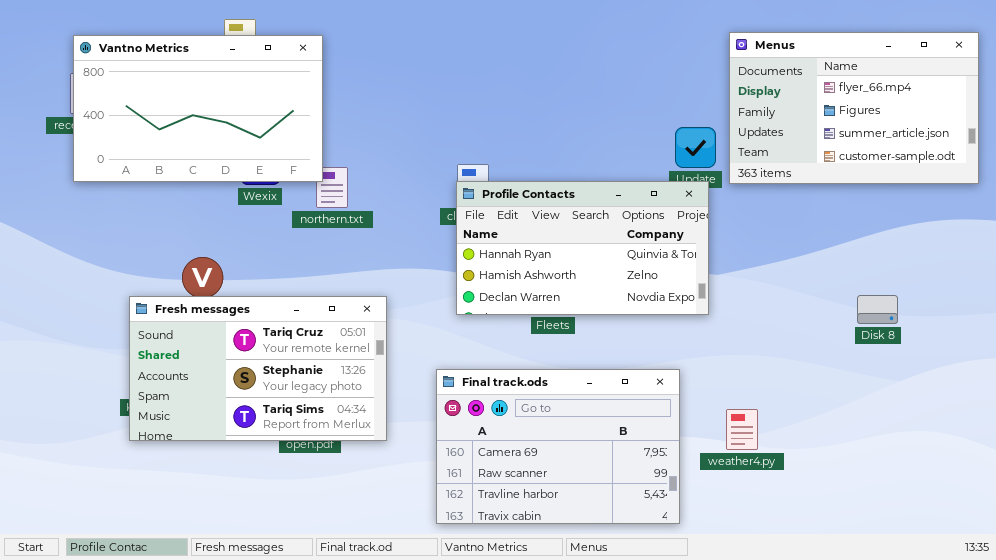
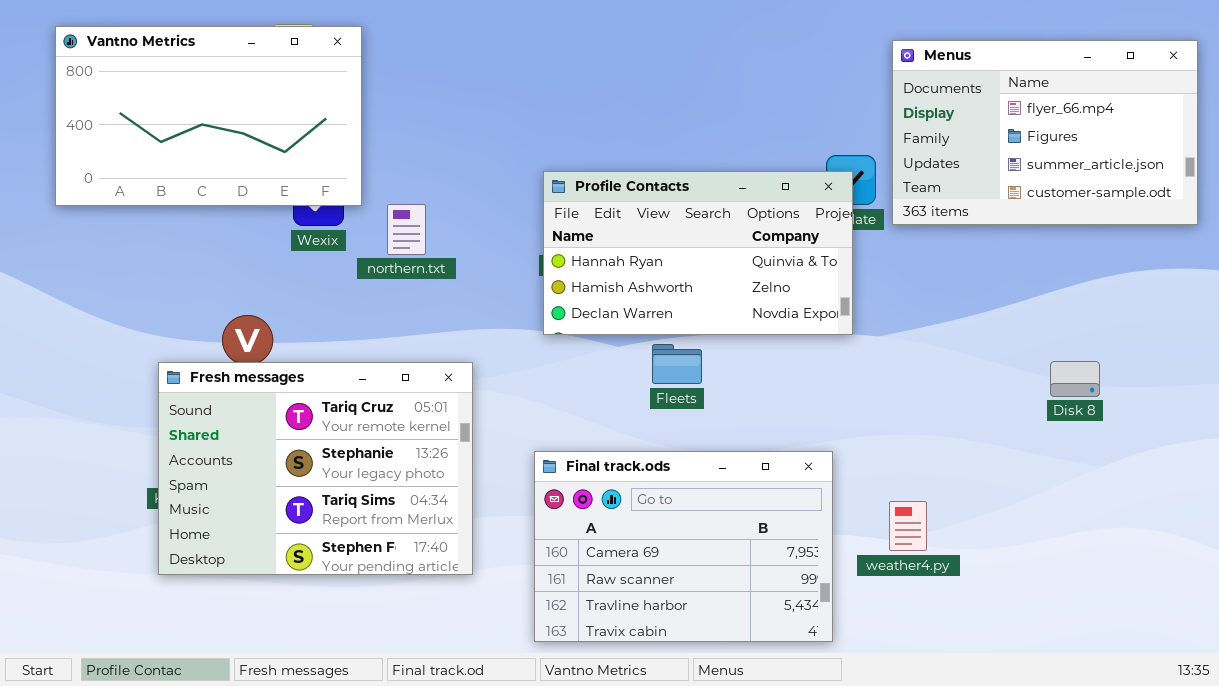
Vantno Metrics: [73,35,323,182] -> [55,26,362,206], moved
Profile Contacts: [456,181,709,315] -> [543,171,853,335], moved
Fresh messages: [129,296,387,441] -> [158,362,473,575], resized

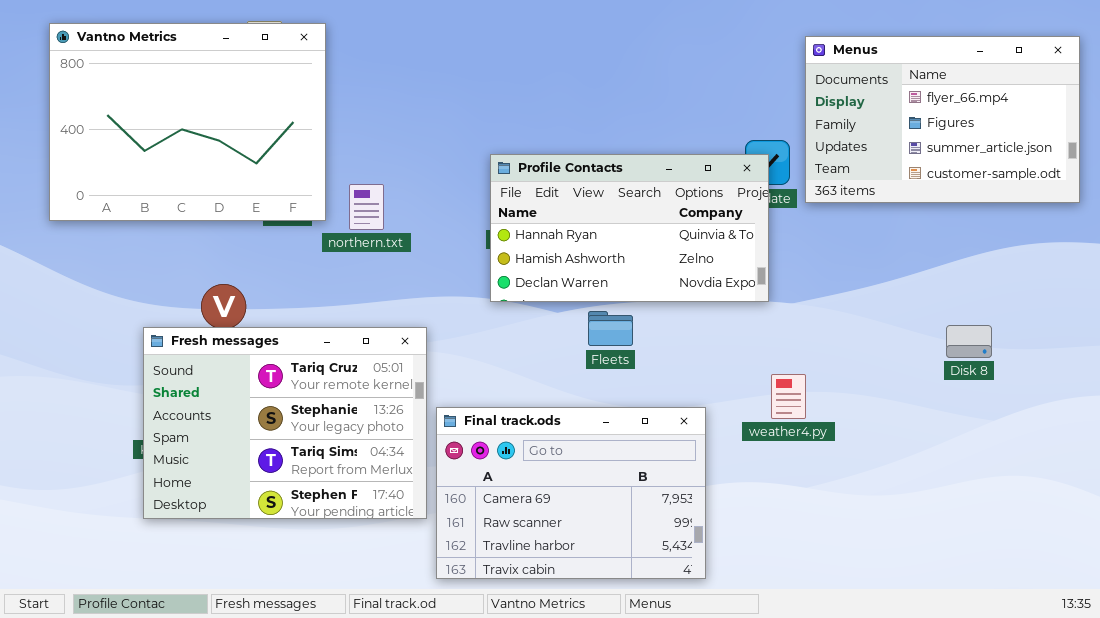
Vantno Metrics: [55,26,362,206] -> [49,23,326,221], resized
Final track.ods: [534,451,833,642] -> [436,407,706,579], moved
weather4.py: [889,501,927,551] -> [771,374,806,419], moved

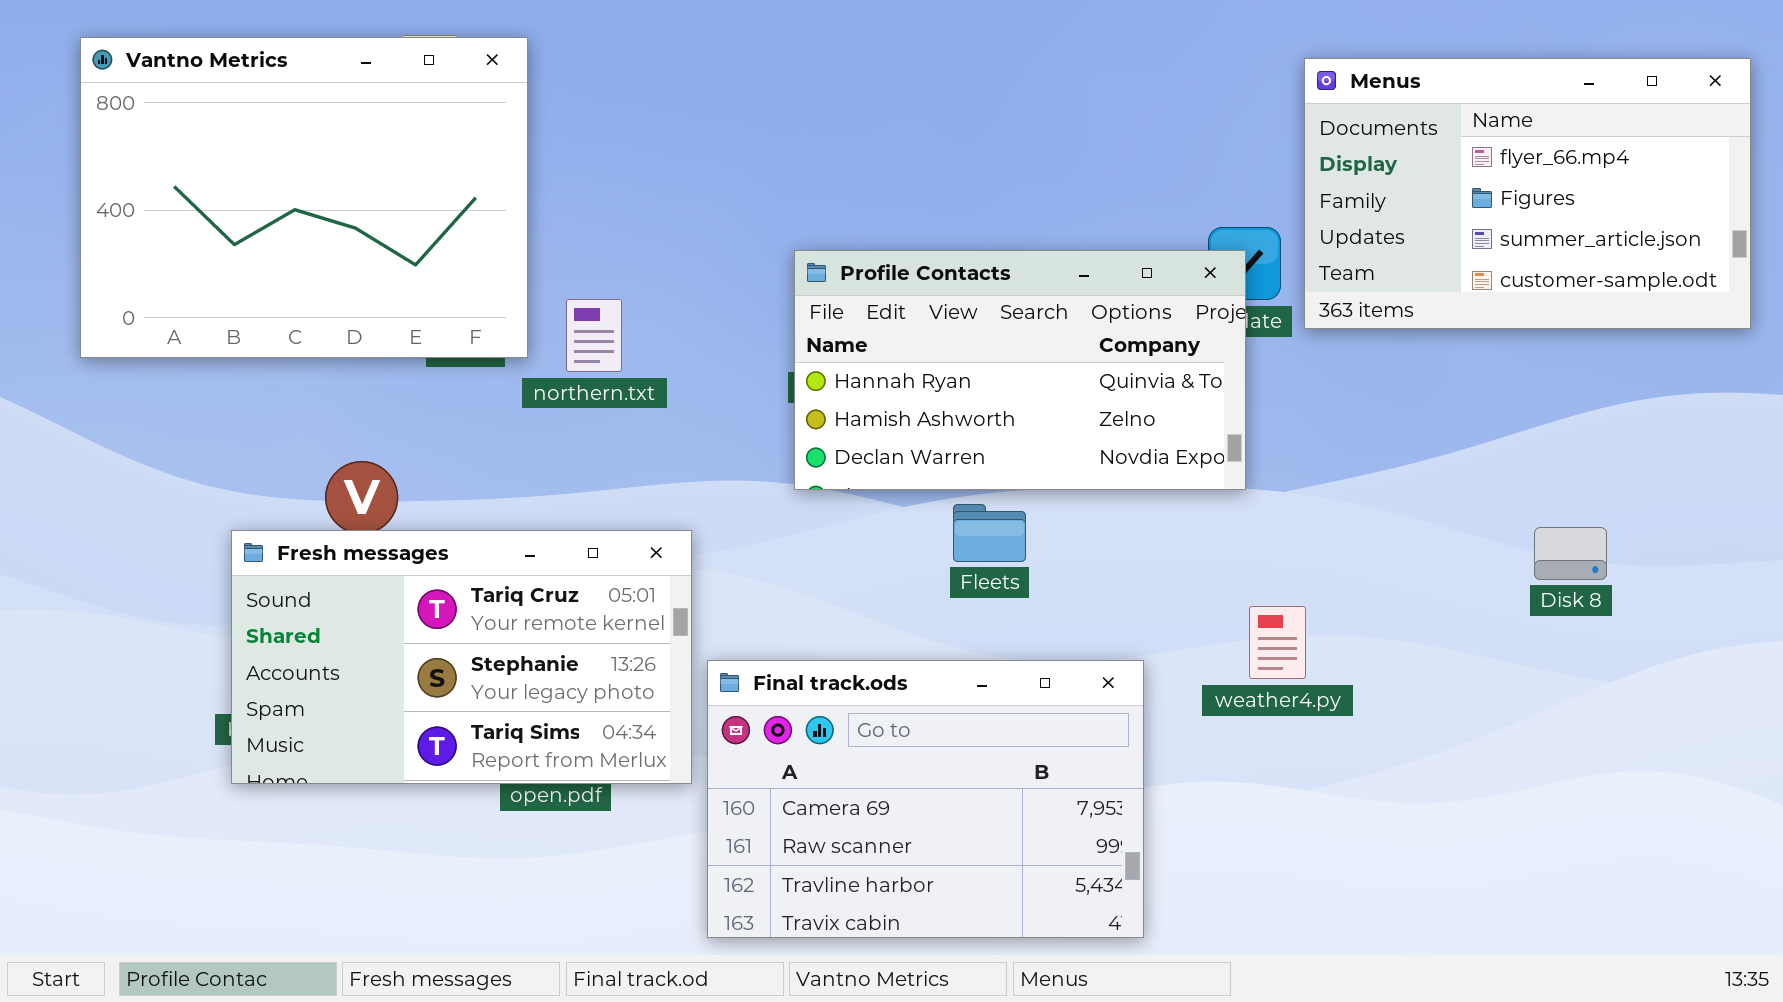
Fresh messages: [143,327,427,519] -> [231,530,692,784], resized

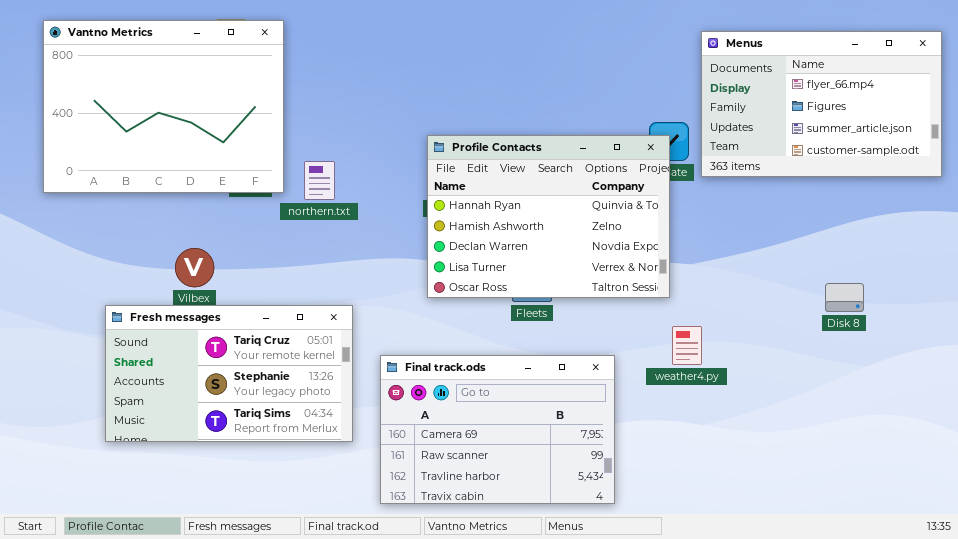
Profile Contacts: [794,250,1246,490] -> [427,135,670,298], resized
Fresh messages: [231,530,692,784] -> [105,305,353,442], moved

